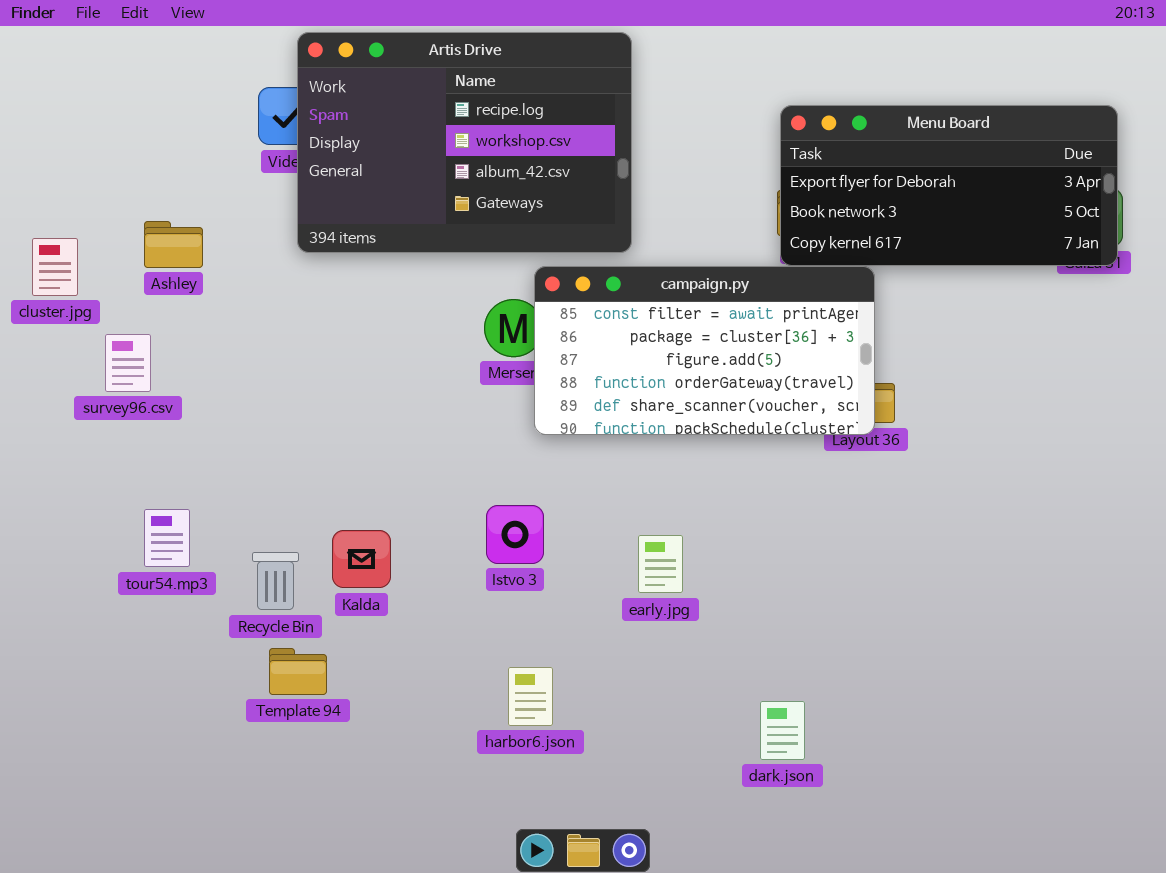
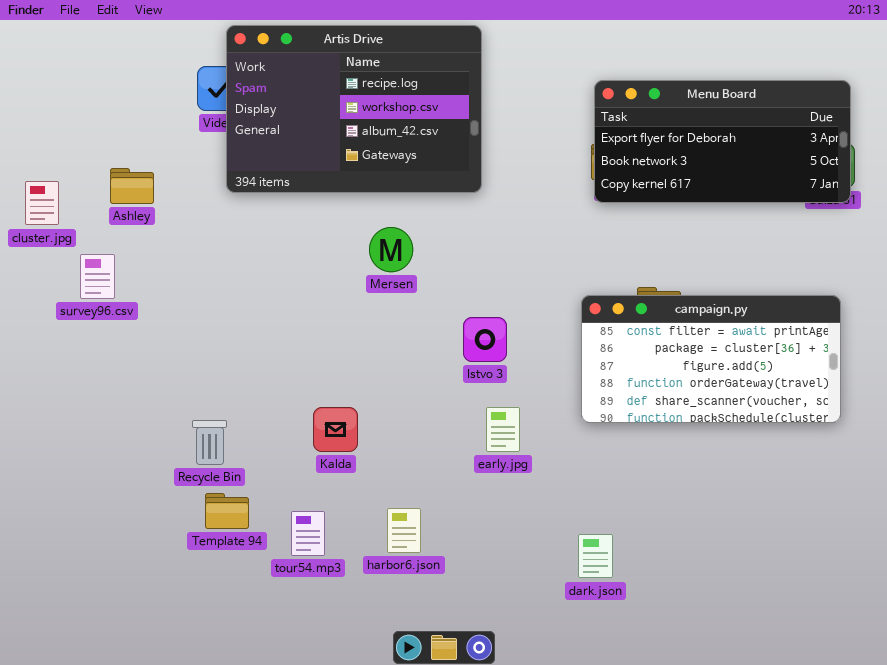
campaign.py: [534,266,875,435] -> [581,295,841,423], moved
Istvo 3: [486,505,544,564] -> [463,317,507,362], moved
tour54.mp3: [144,509,190,567] -> [291,511,325,556], moved
Kalda: [332,530,391,588] -> [313,407,358,452], moved

